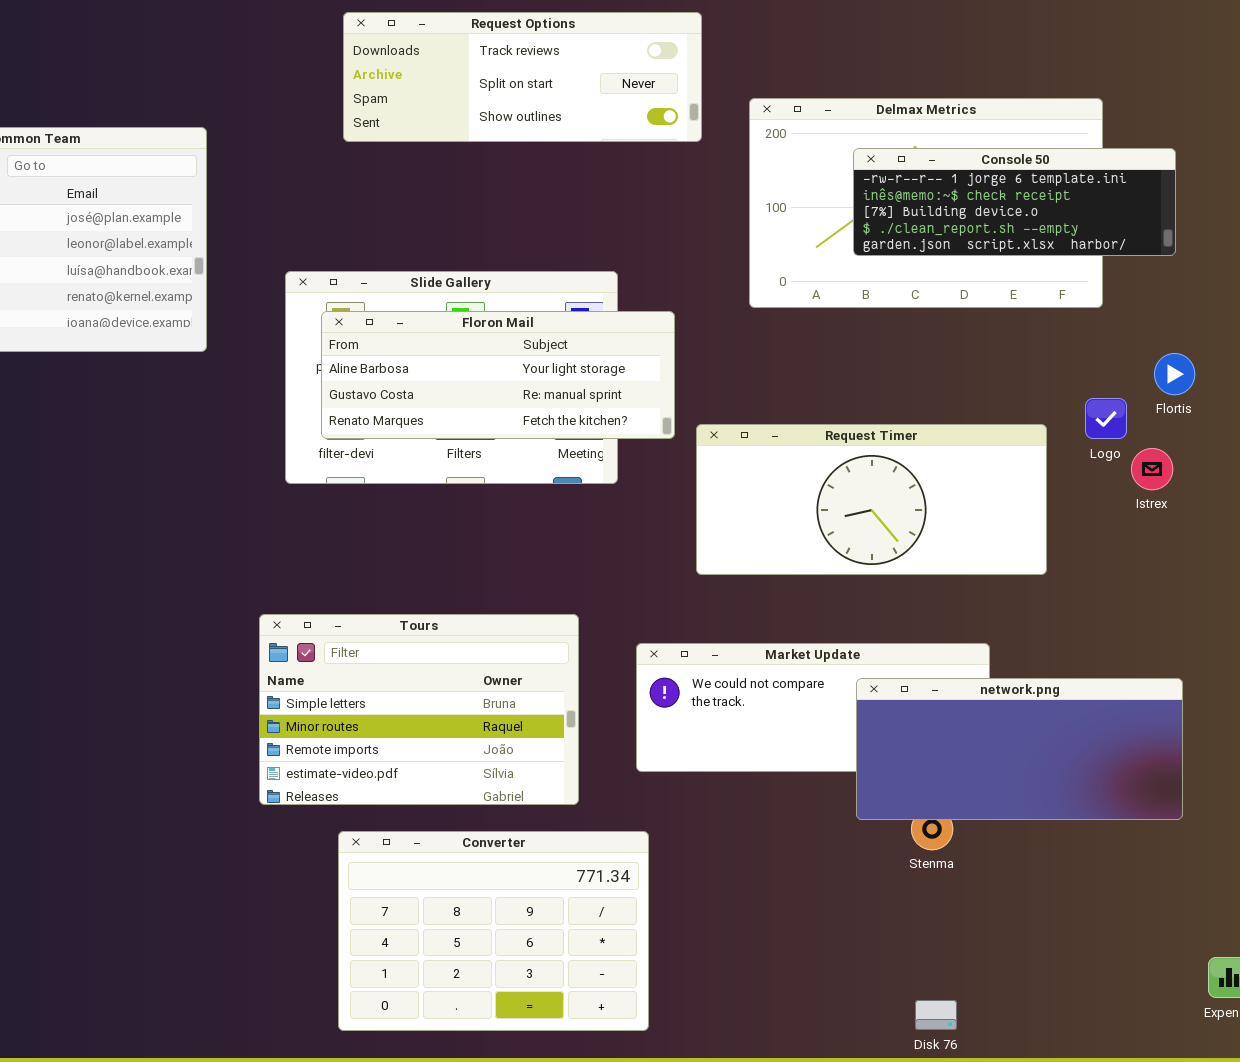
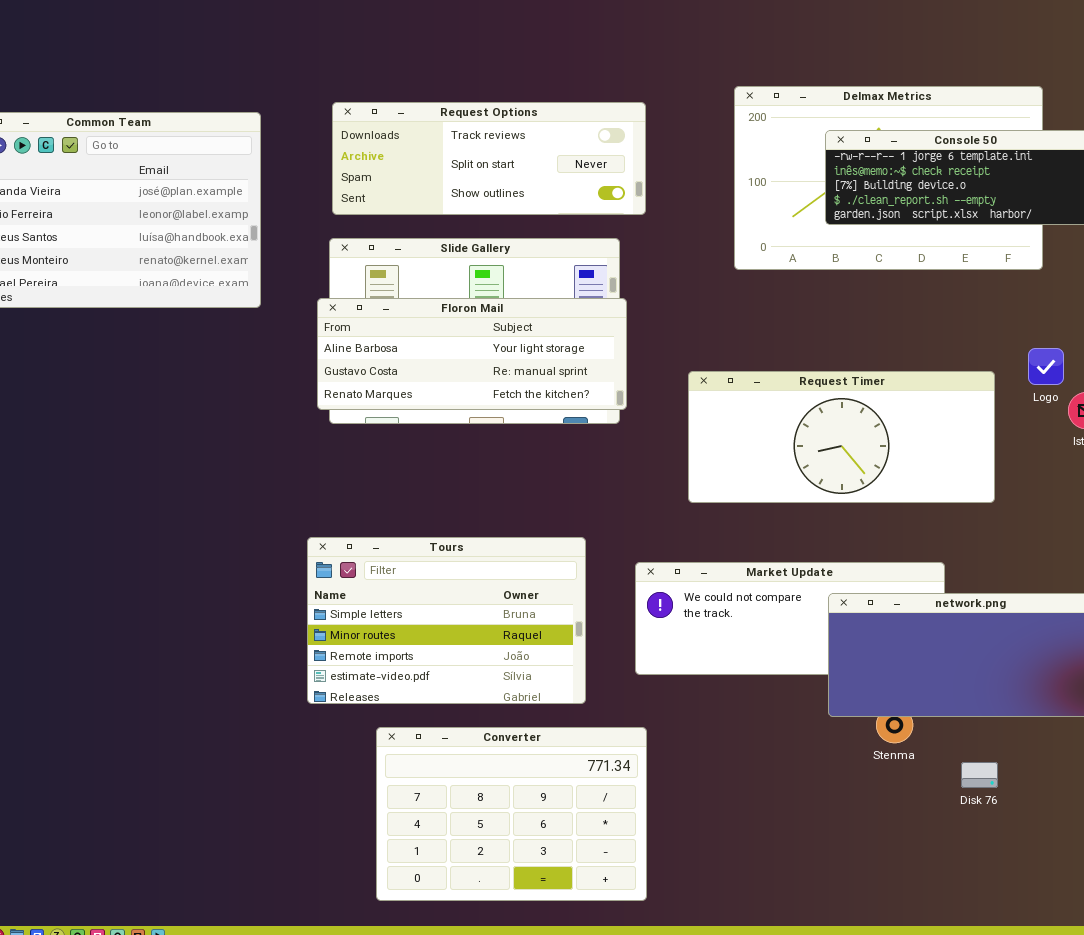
Request Options: [343,12,702,142] -> [332,102,646,215], moved
Floron Mail: [321,311,675,439] -> [317,298,627,410], moved
Disk 76: [915,1000,957,1030] -> [961,762,998,788], moved

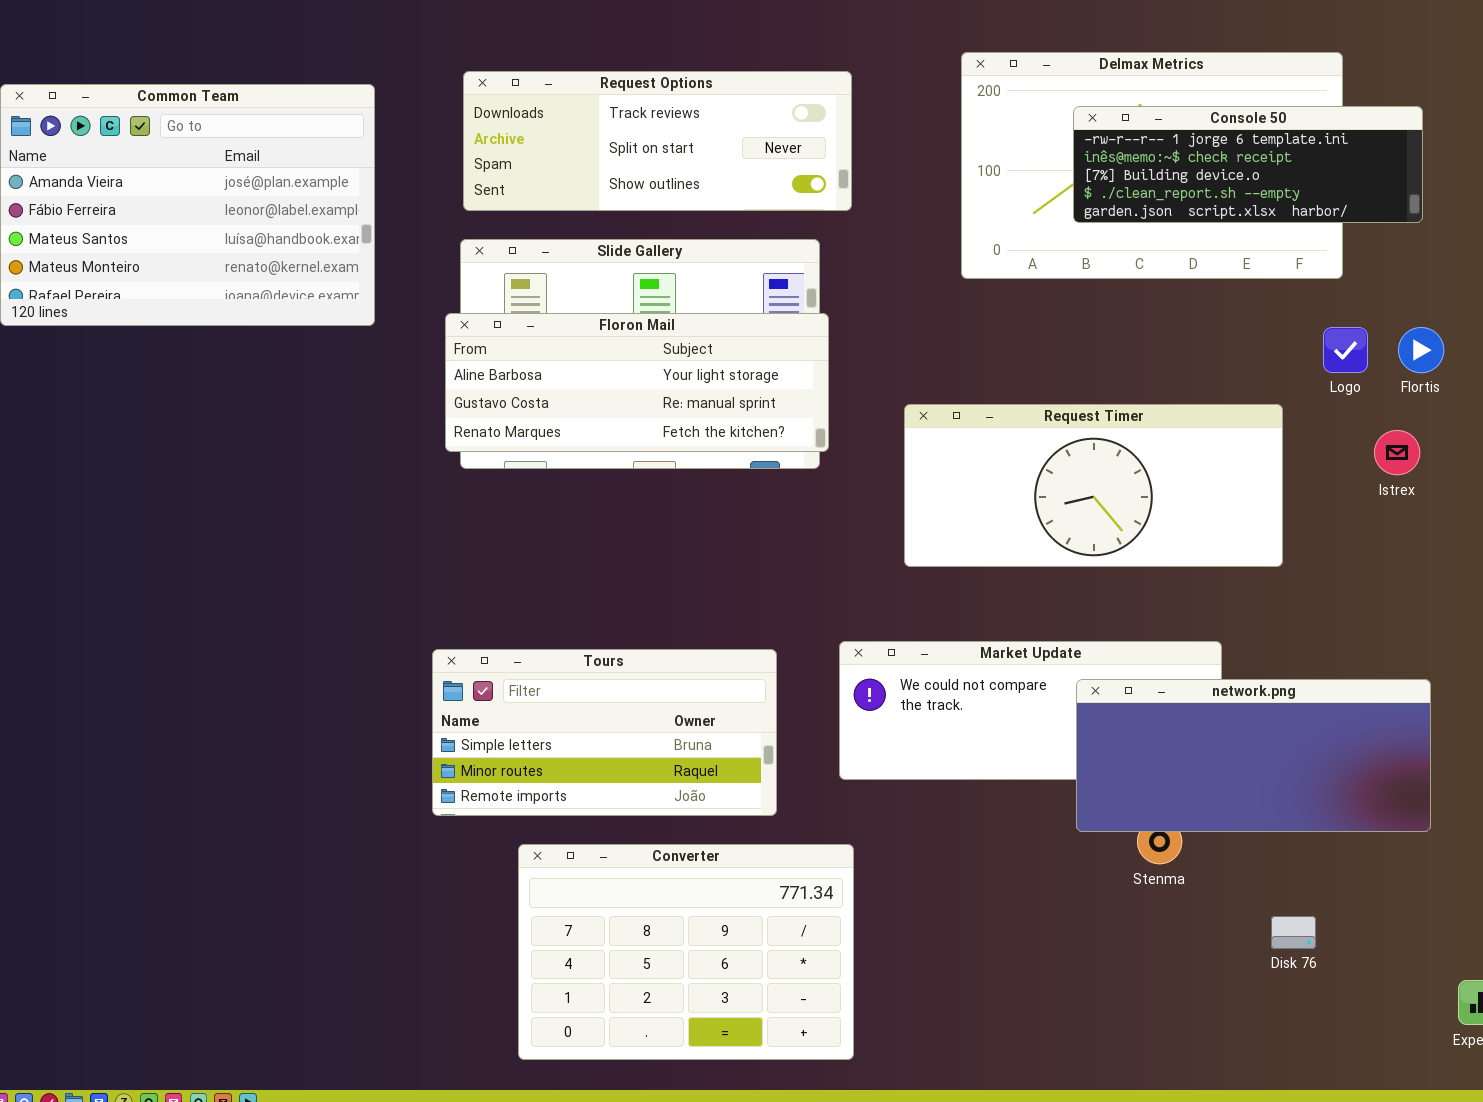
Logo: [1028,348,1064,385] -> [1323,327,1368,373], moved
Tours: [307,537,586,704] -> [432,649,777,816], resized
Disk 76: [961,762,998,788] -> [1271,916,1316,949], moved

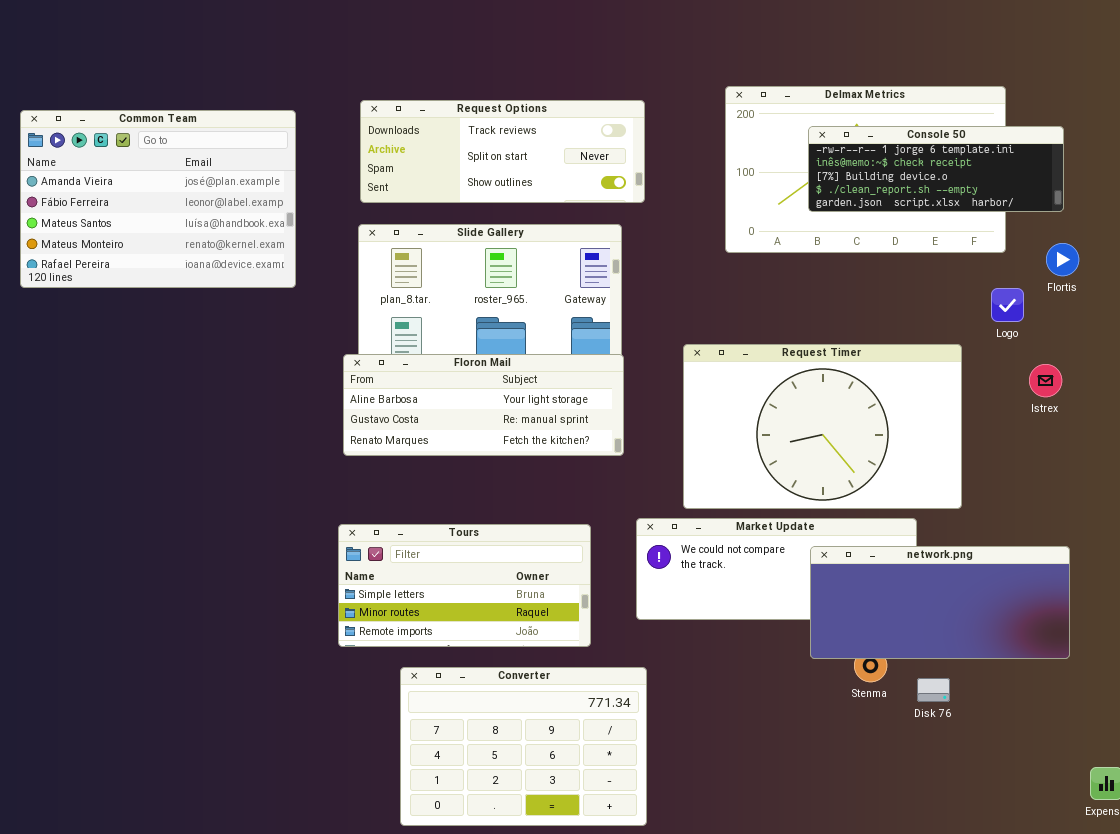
Floron Mail: [445,313,829,452] -> [343,354,624,456], moved
Flortis: [1398,327,1444,373] -> [1046,243,1079,276], moved
Request Timer: [904,404,1283,567] -> [683,344,962,509], resized
Disk 76: [1271,916,1316,949] -> [917,678,950,702], moved

